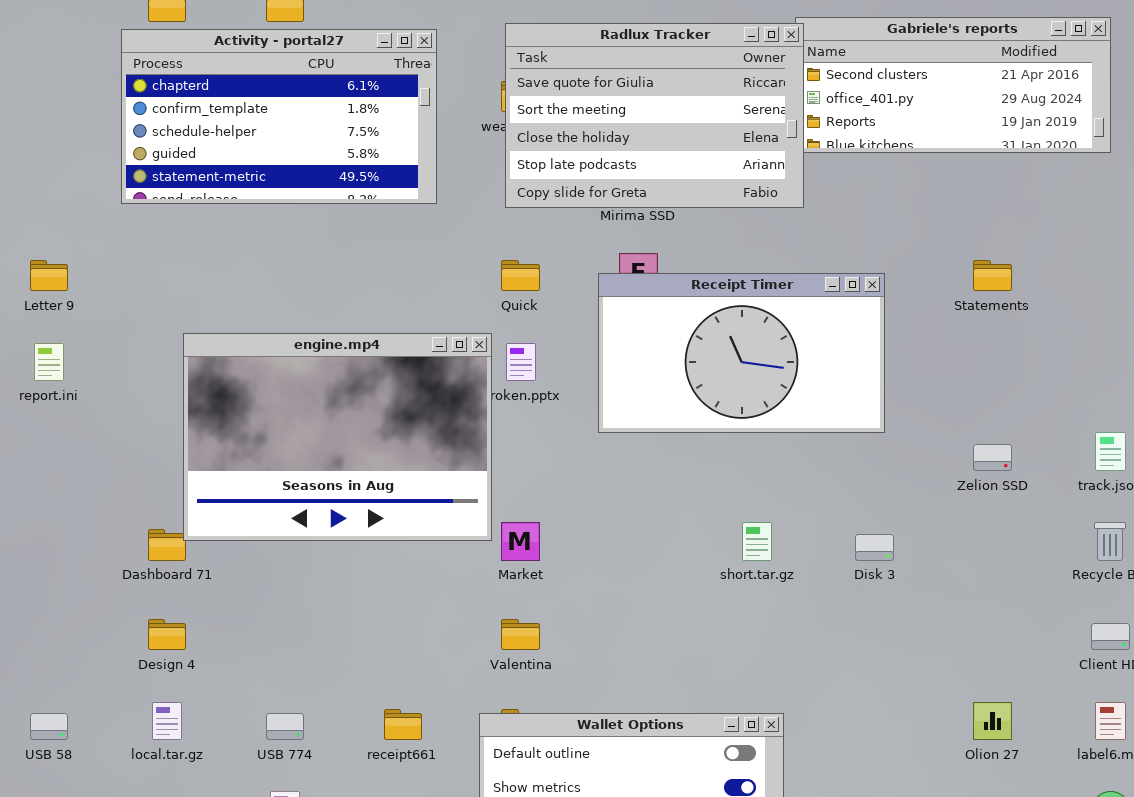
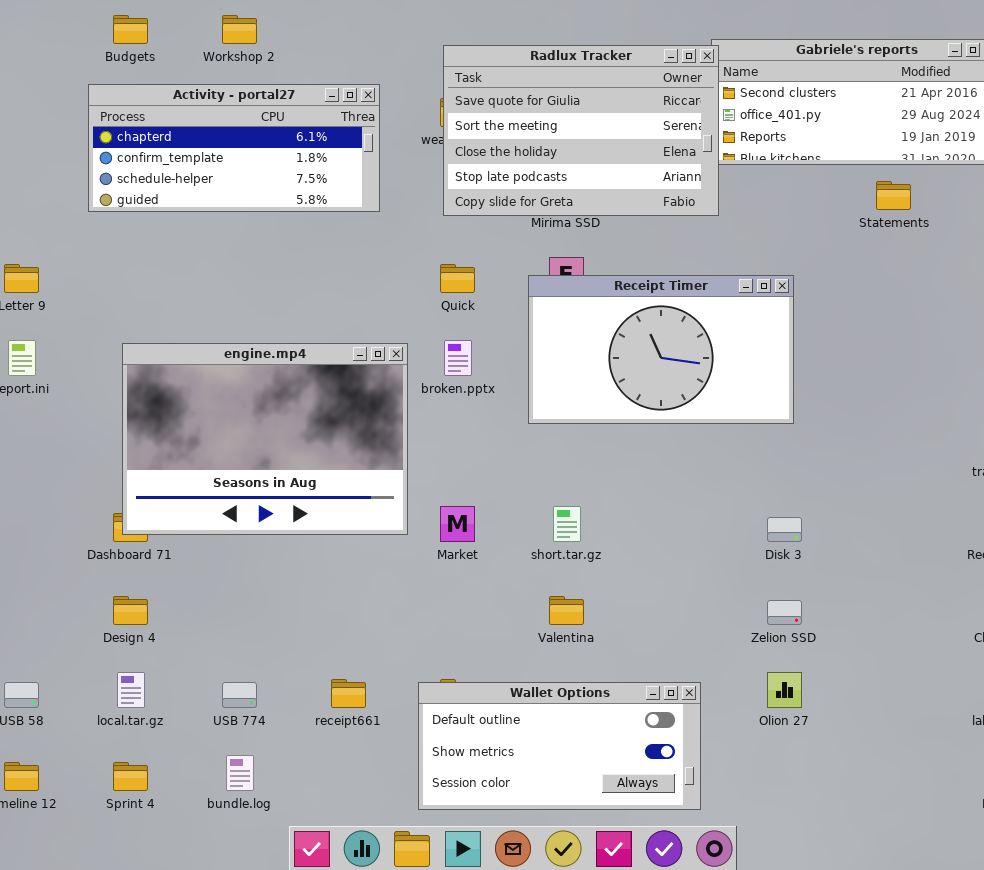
Activity - portal27: [121,29,437,204] -> [88,84,380,212], resized
Statements: [973,260,1012,291] -> [876,181,911,210], moved
engine.mp4: [183,333,492,541] -> [122,343,408,535], moved
Zelion SSD: [973,444,1012,471] -> [767,600,802,625], moved
short.tar.gz: [742,522,772,561] -> [553,506,581,542], moved
Valentina: [501,619,540,650] -> [549,596,584,625], moved
Olion 27: [973,702,1012,740] -> [767,672,802,708], moved

